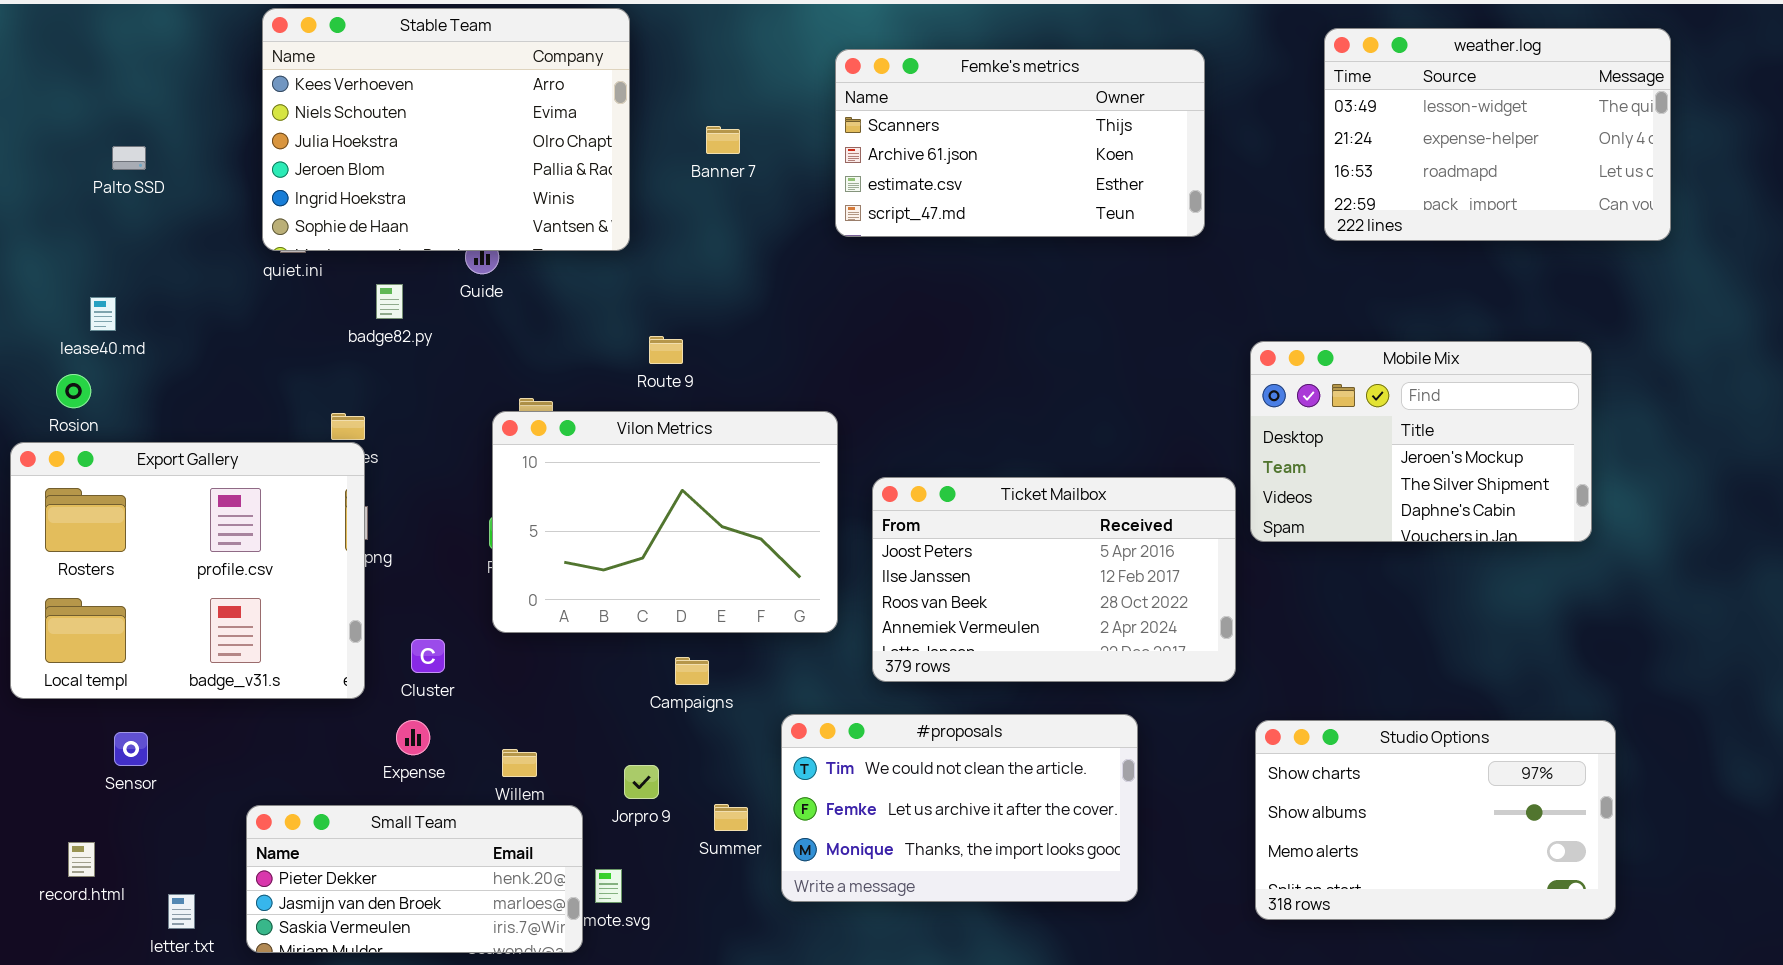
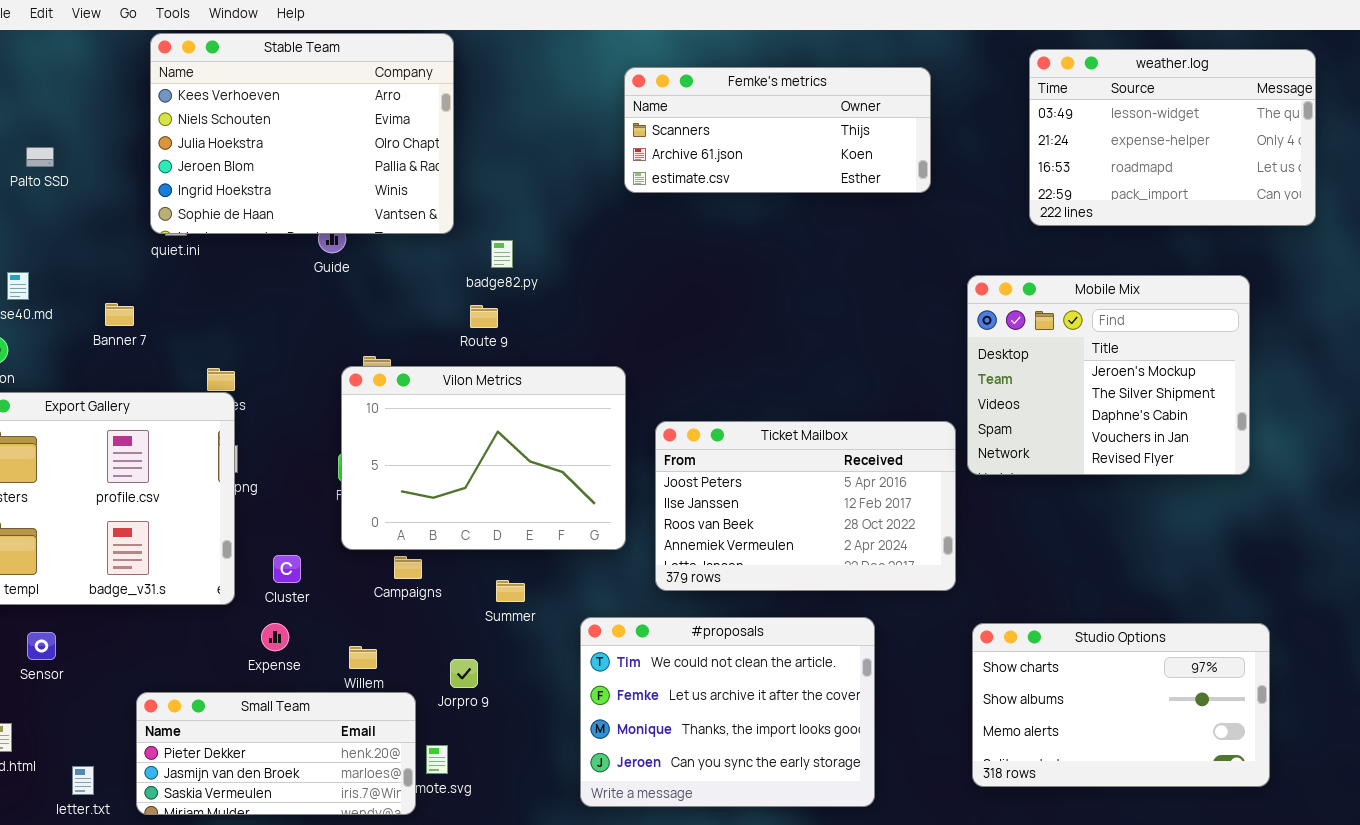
Femke's metrics: [835,49,1205,237] -> [624,67,931,193], resized
Banner 7: [706,126,740,154] -> [105,303,134,326], moved
badge82.py: [376,284,403,319] -> [491,240,513,268], moved
Mobile Mix: [1250,341,1592,542] -> [967,275,1250,475], resized
Campaigns: [675,657,709,685] -> [394,556,422,579], moved
#proposals: [781,714,1138,902] -> [580,617,875,807], resized
Summer: [714,804,748,831] -> [496,580,525,602], moved

